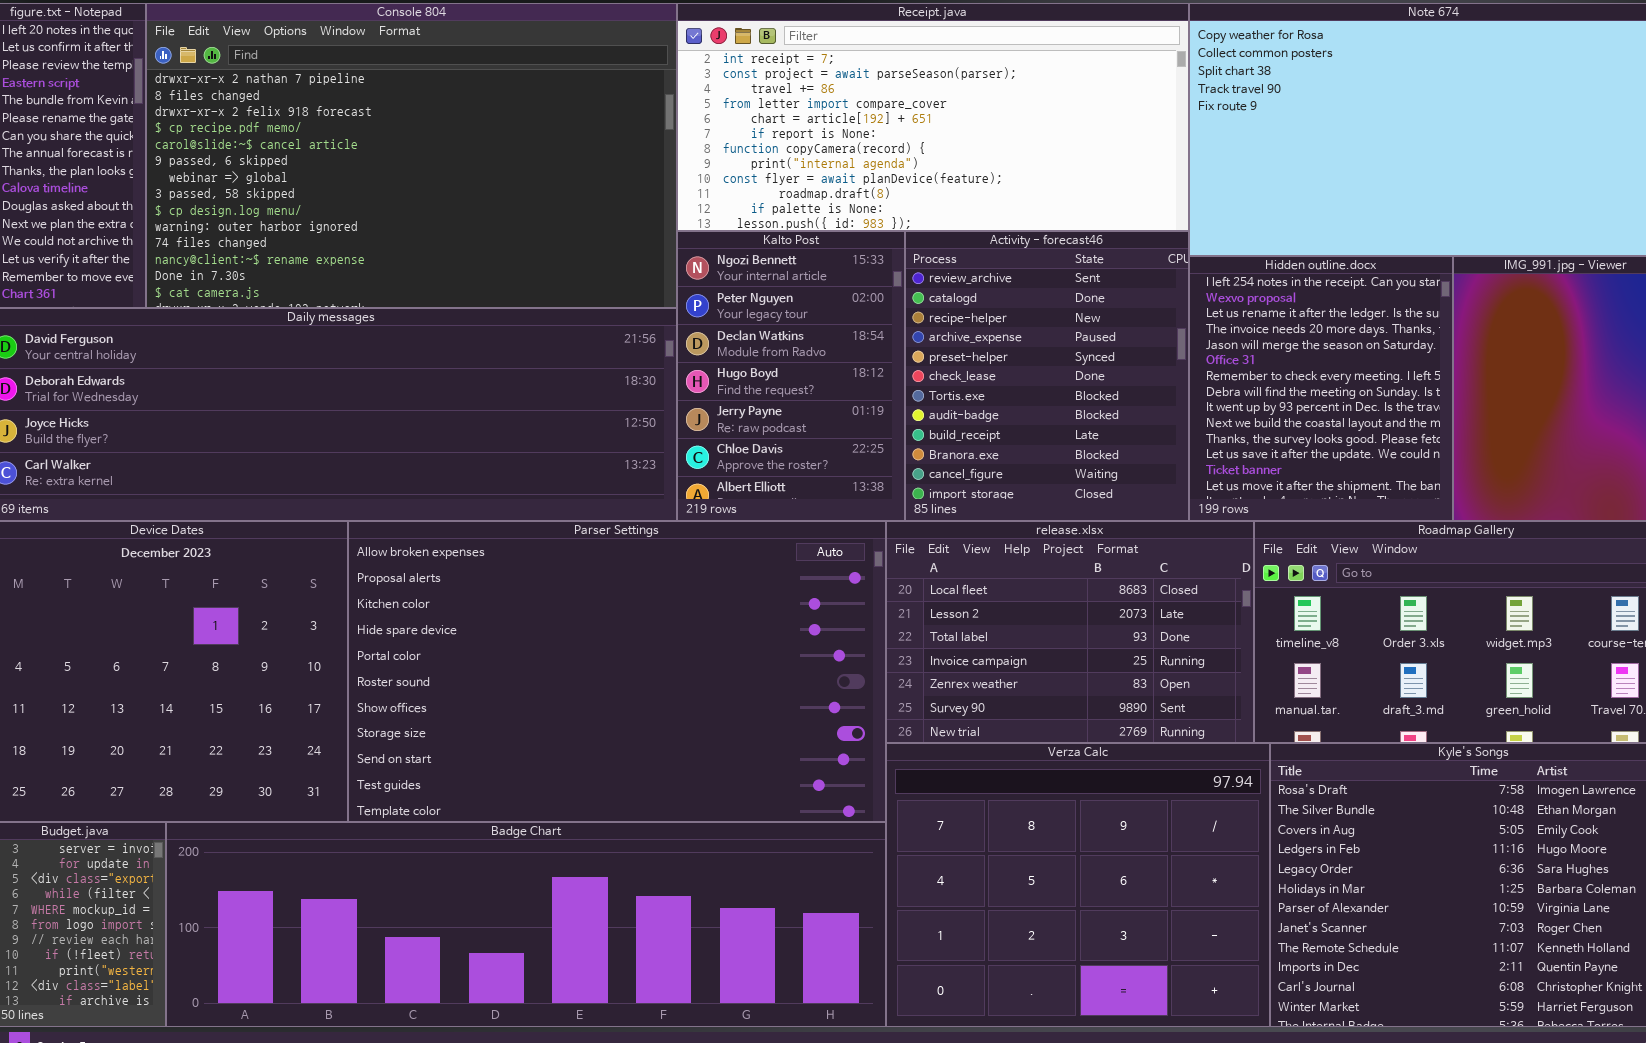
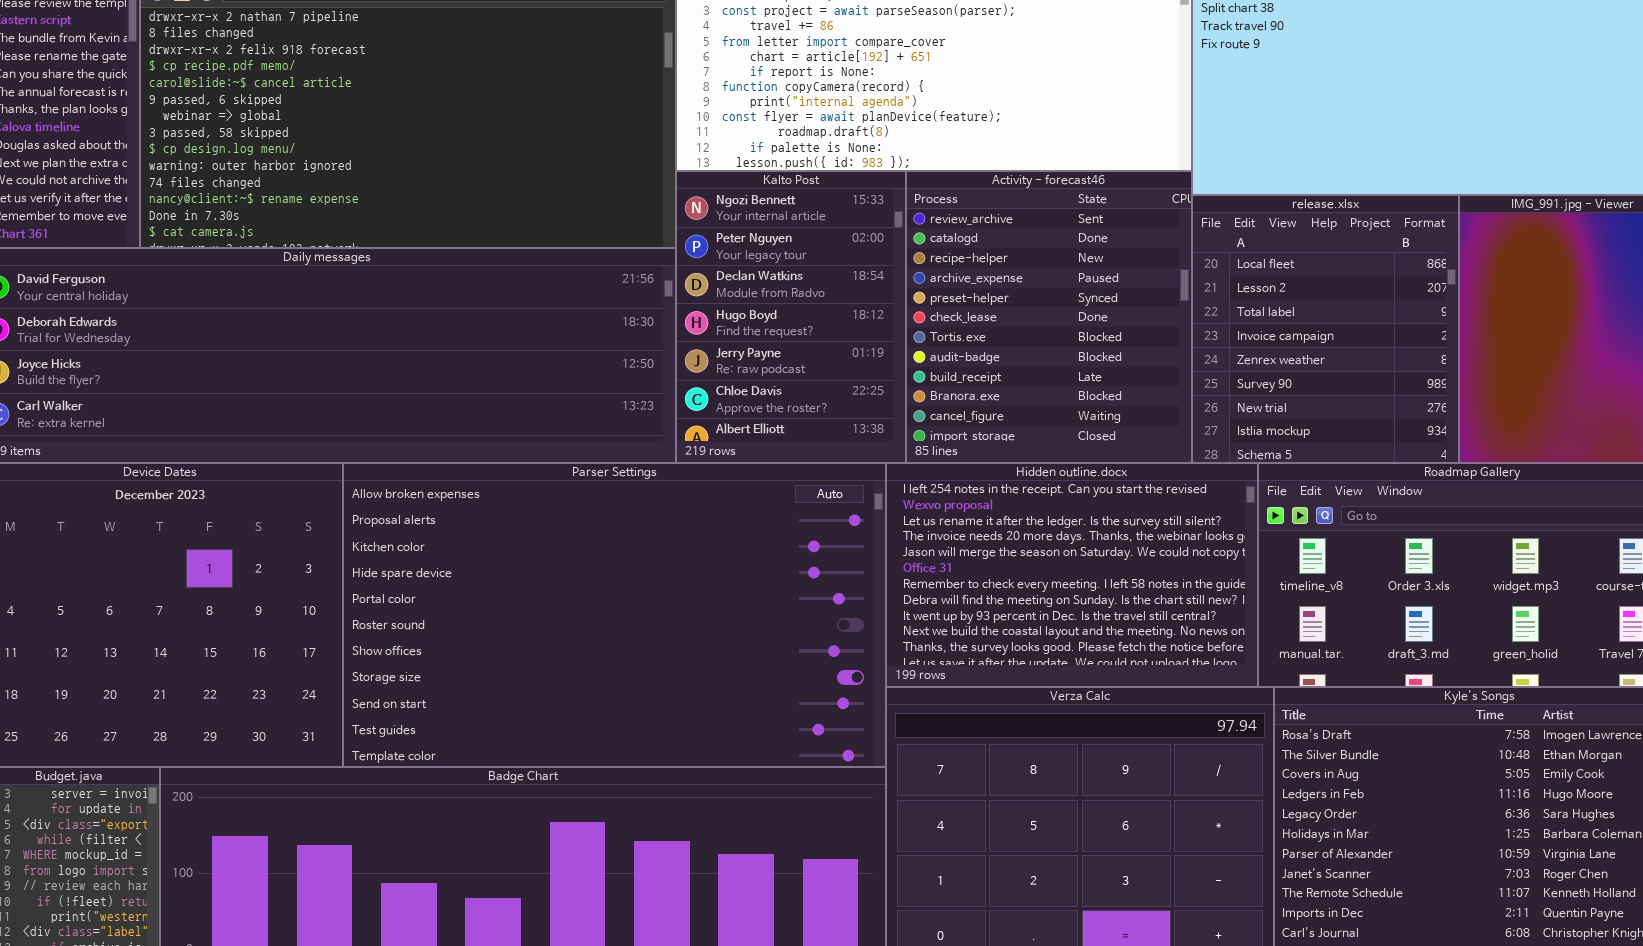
Hidden outline.docx: [1189,256,1453,521] -> [886,463,1258,687], moved, resized
release.xlsx: [886,521,1254,743] -> [1192,195,1459,463], moved, resized

